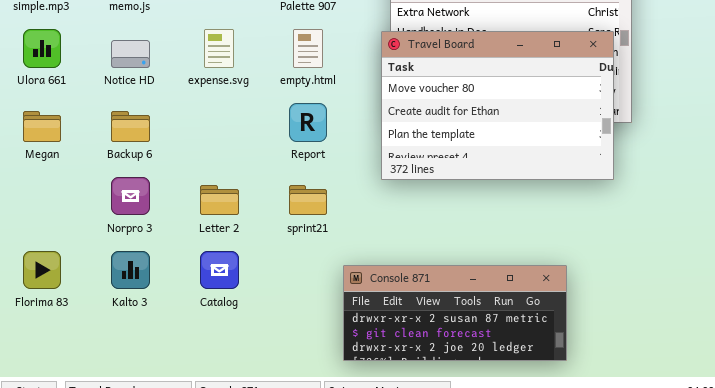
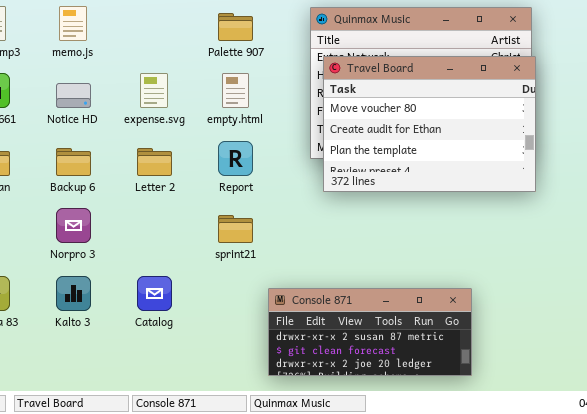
Travel Board: [381,31,614,180] -> [323,56,536,192], moved
Letter 2: [200,185,239,215] -> [137,148,172,176], moved

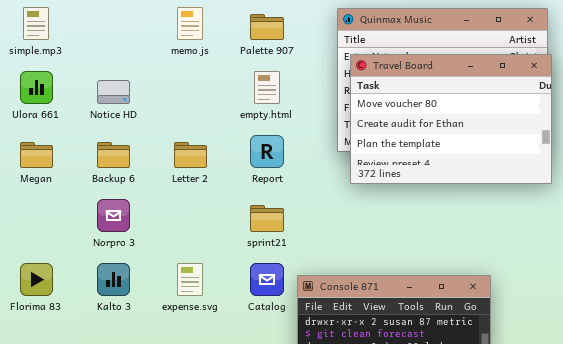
memo.js: [59,6,87,41] -> [177,7,203,40], moved
expense.svg: [140,73,168,108] -> [177,263,203,296], moved
Catalog: [137,276,172,311] -> [250,263,284,296], moved

